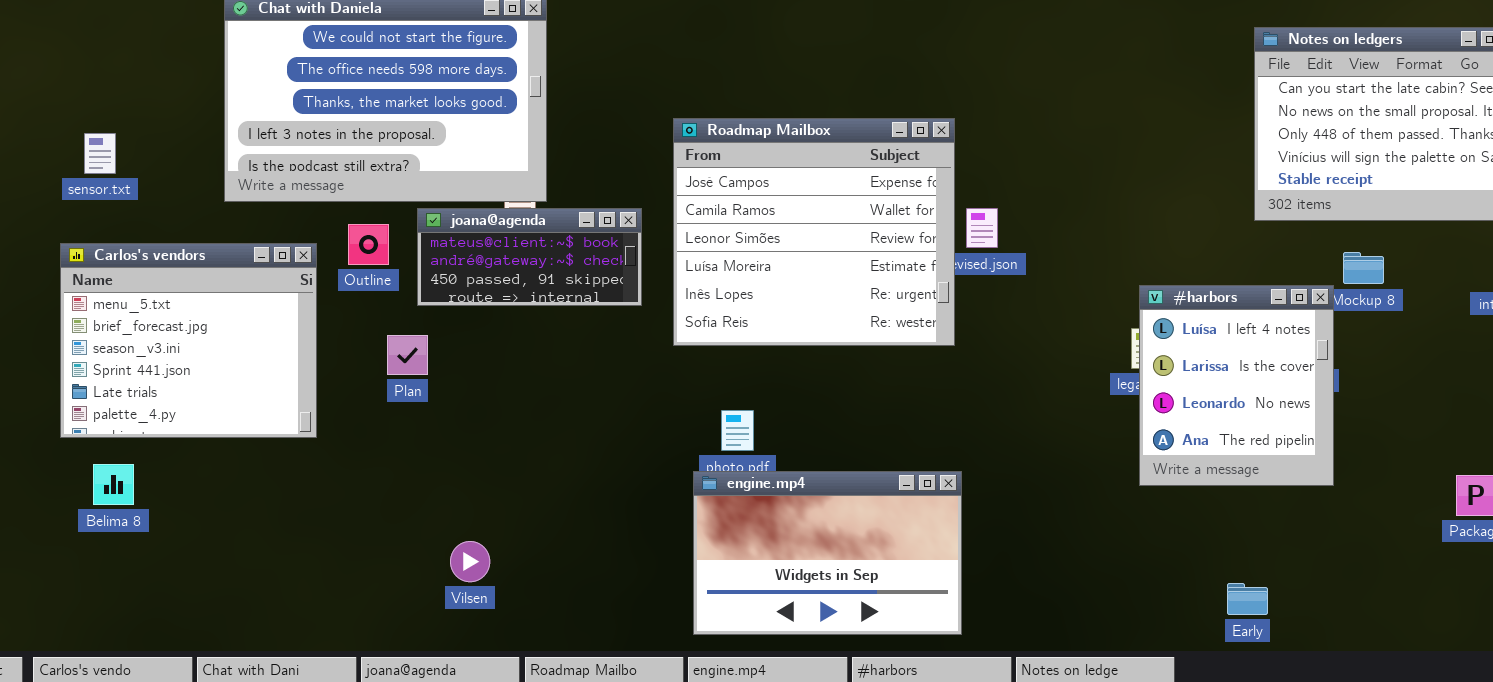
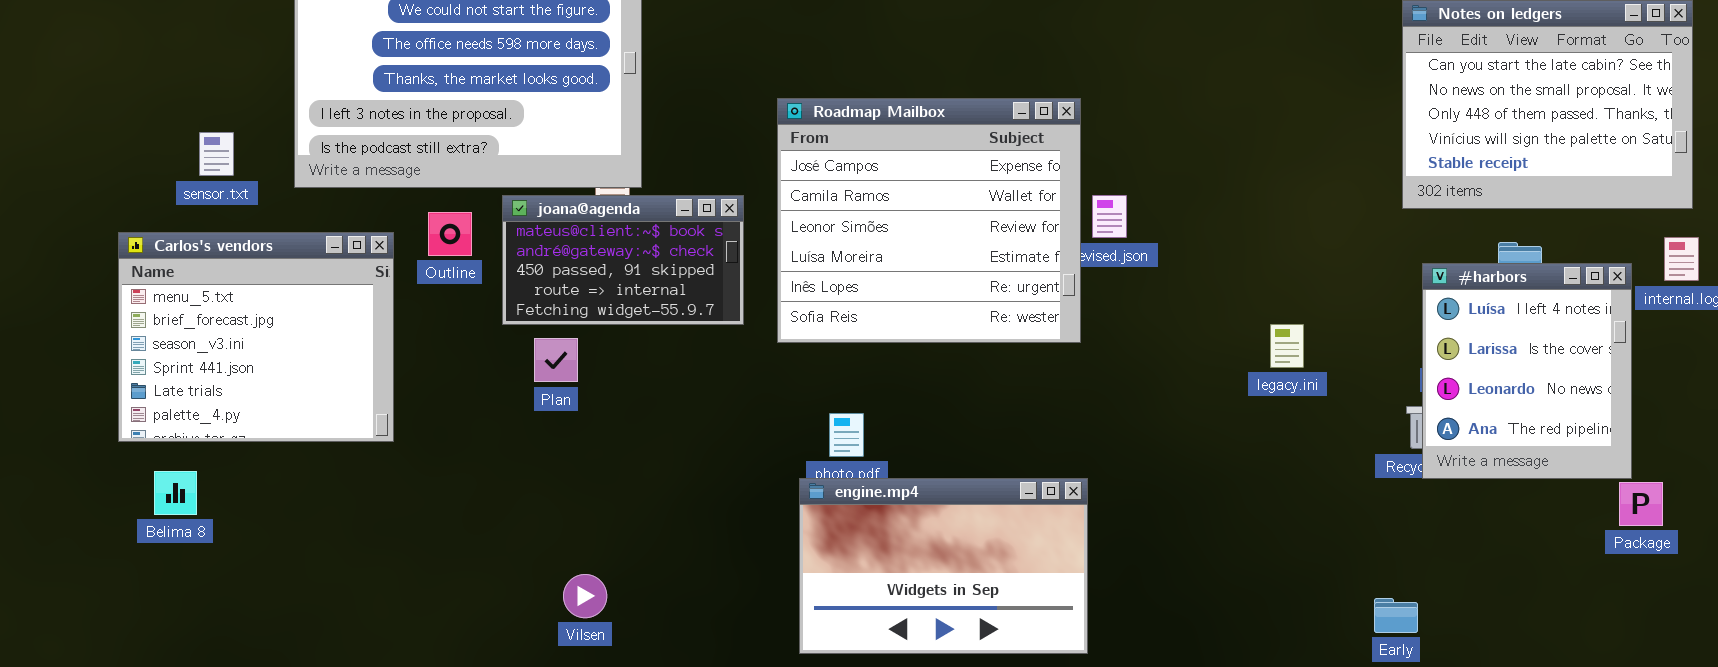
sensor.txt: [84,133,116,174] -> [199,132,234,176], moved
joana@agenda: [417,208,642,306] -> [502,195,744,325], resized
#harbors: [1139,285,1334,486] -> [1422,263,1632,479], moved
Plan: [387,335,428,375] -> [534,338,578,382], moved
Vilsen: [450,541,490,582] -> [563,574,607,618], moved

